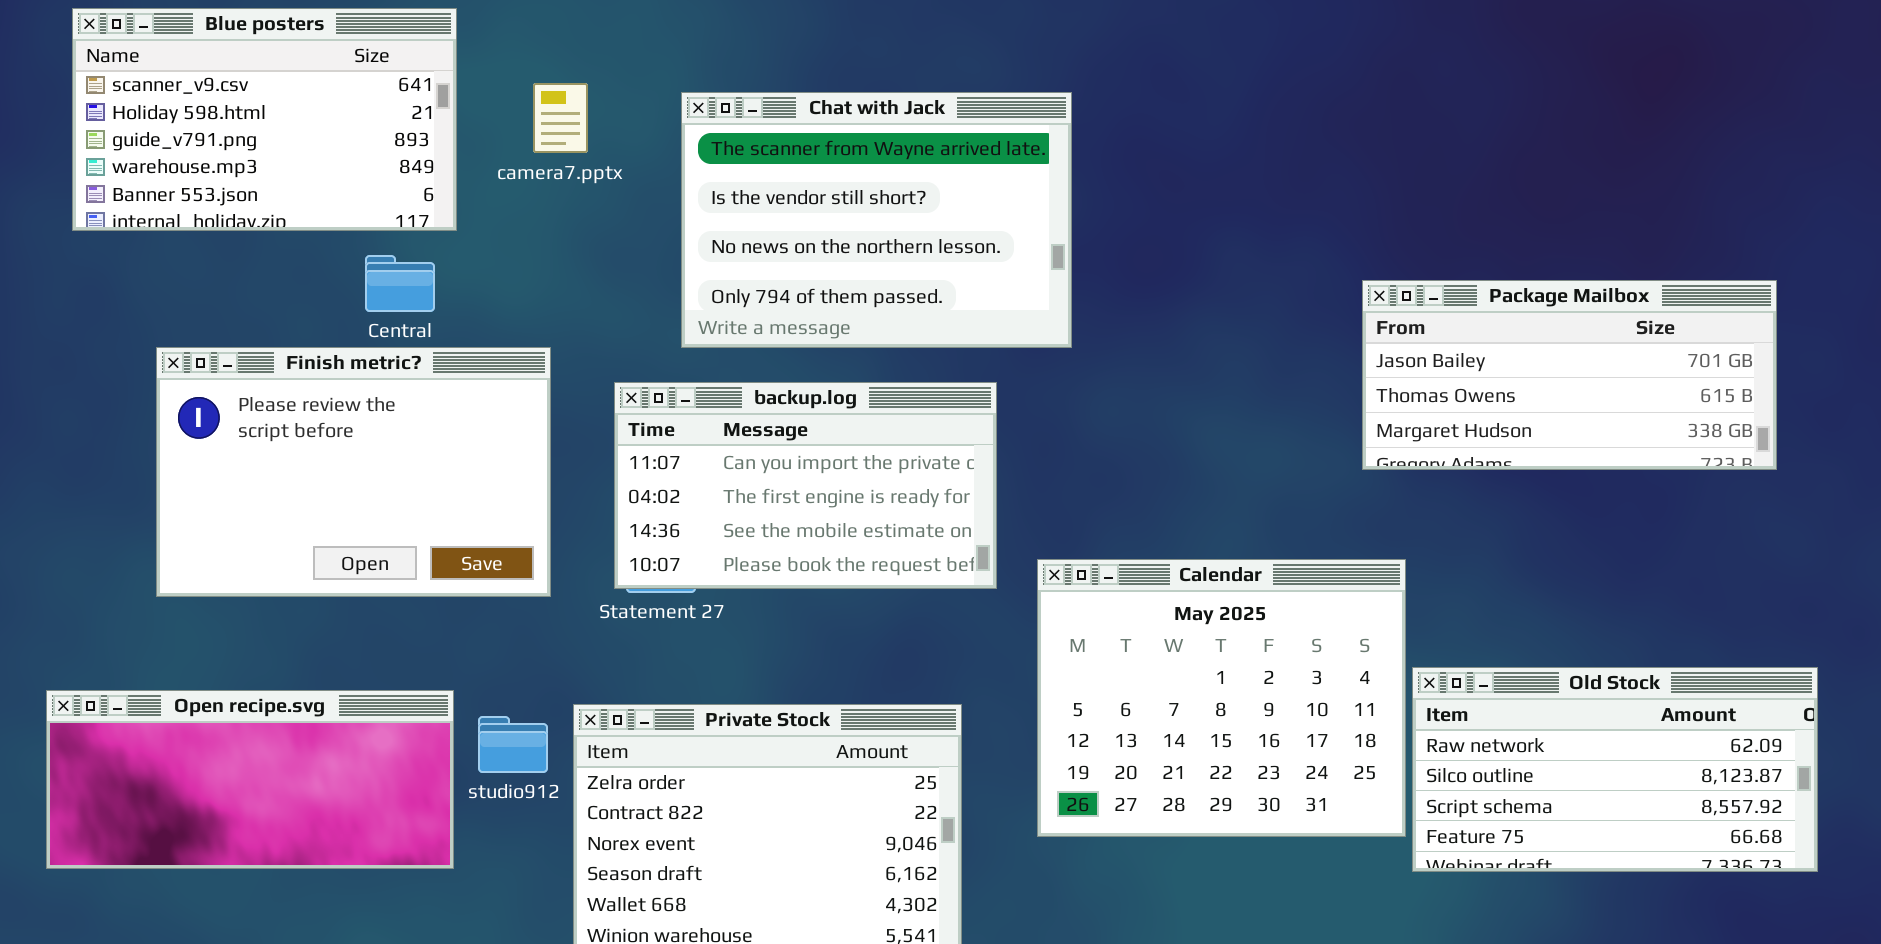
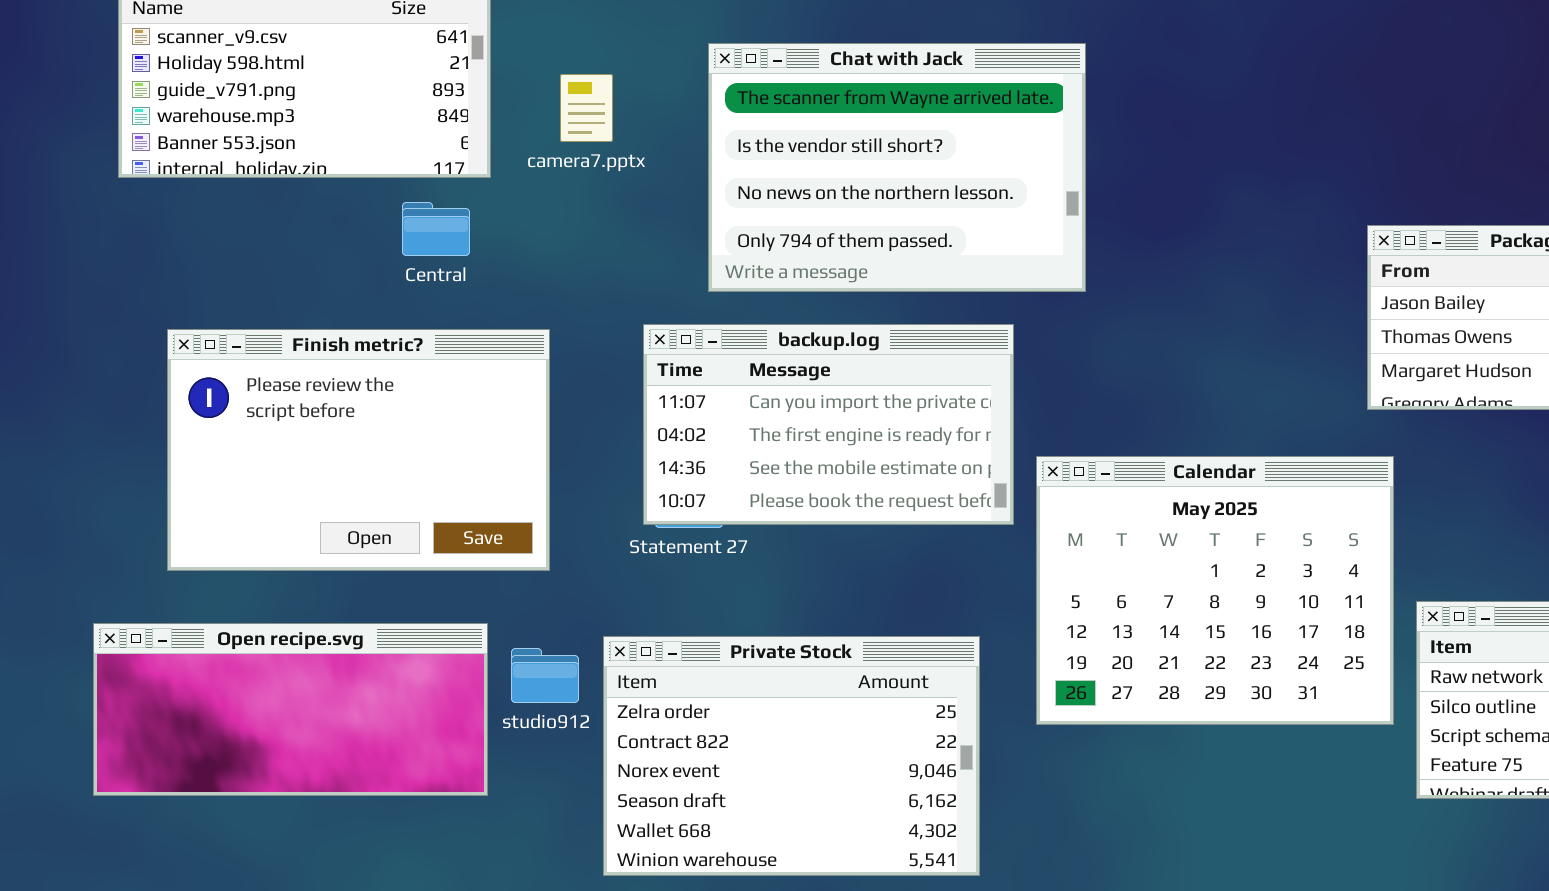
camera7.pptx: [533,83,588,153] -> [560,74,613,142], moved
Finish metric?: [156,347,551,597] -> [167,329,550,571], moved
Calendar: [1037,559,1406,837] -> [1036,456,1394,725], moved

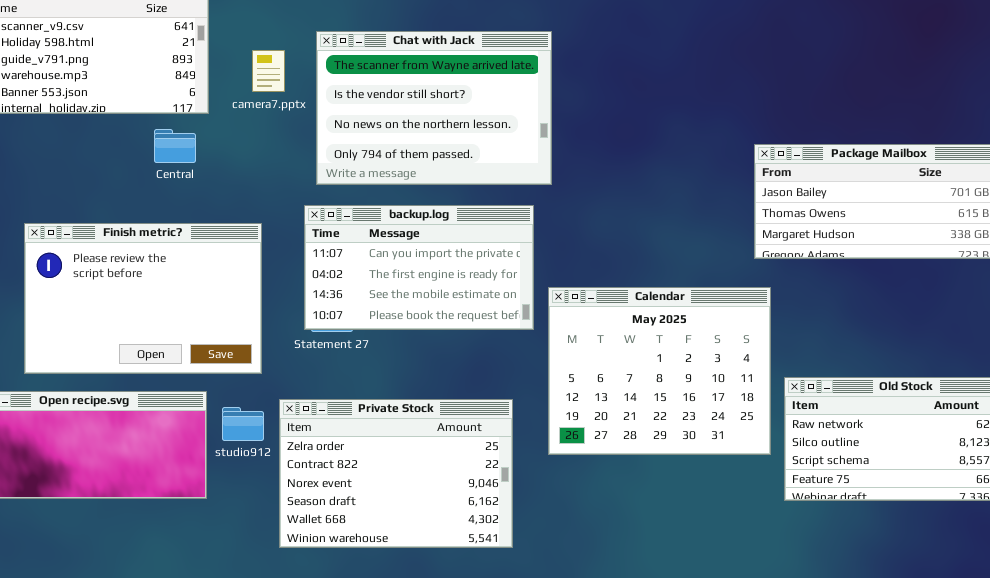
Chat with Jack: [708,43,1086,292] -> [316,31,552,185], moved
Finish metric?: [167,329,550,571] -> [24,223,262,374], moved

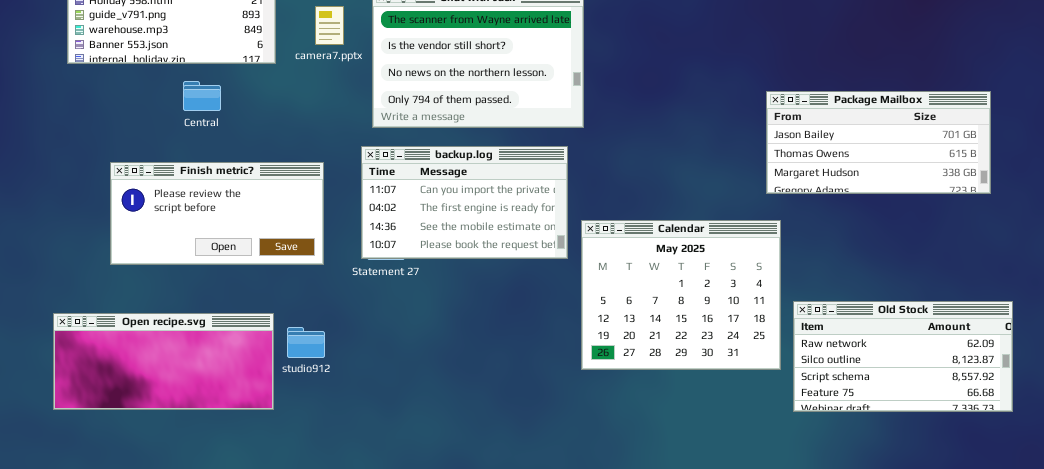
Central: [154,129,196,163] -> [183,81,221,111], moved
Finish metric?: [24,223,262,374] -> [110,162,324,265], resized
Private Stock: [279,399,513,548] -> none, closed

